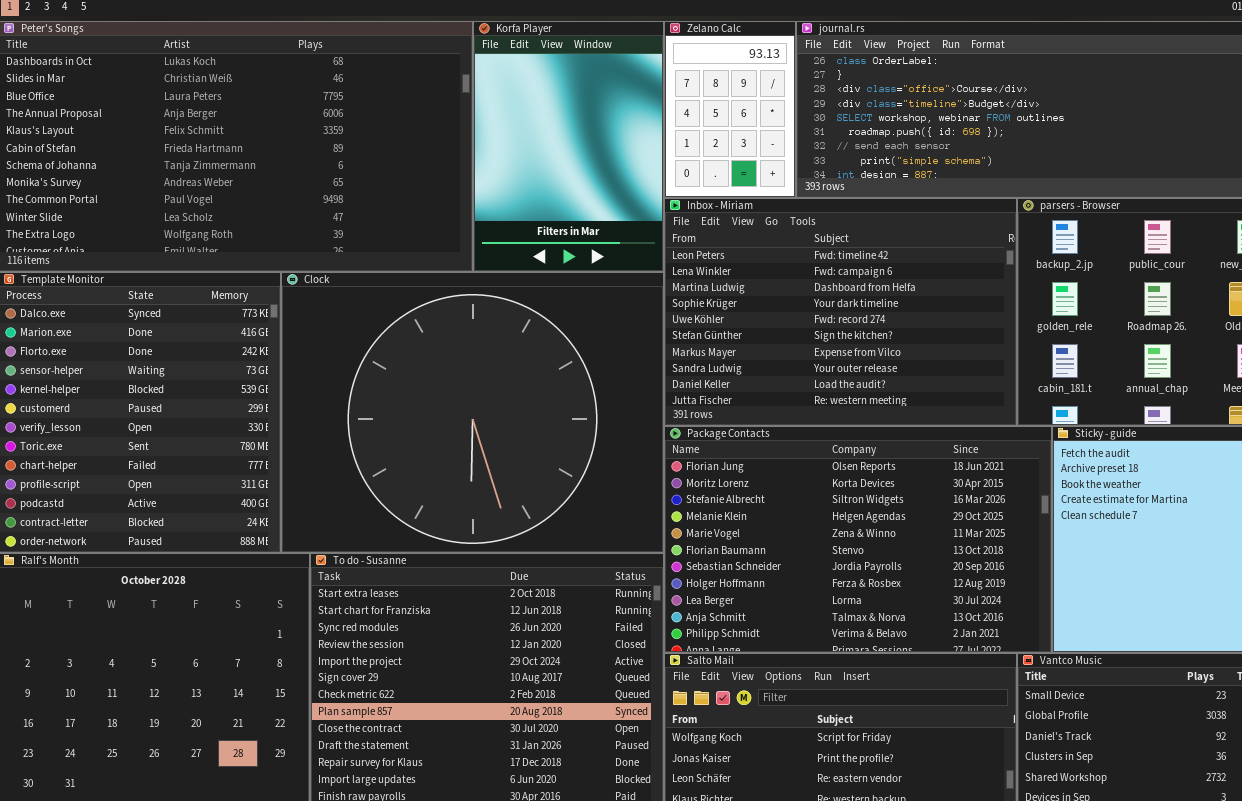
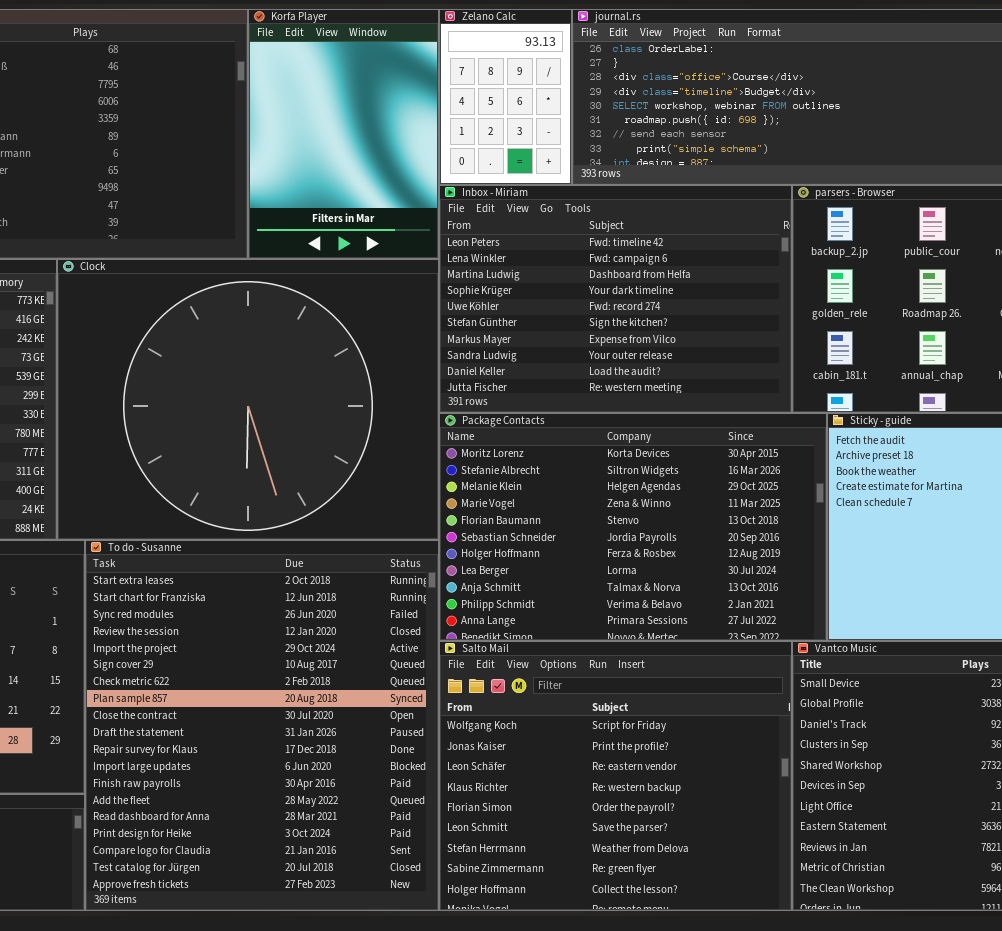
Package Contacts: [664,426,1052,653] -> [439,413,827,641], scrolled down 1 row

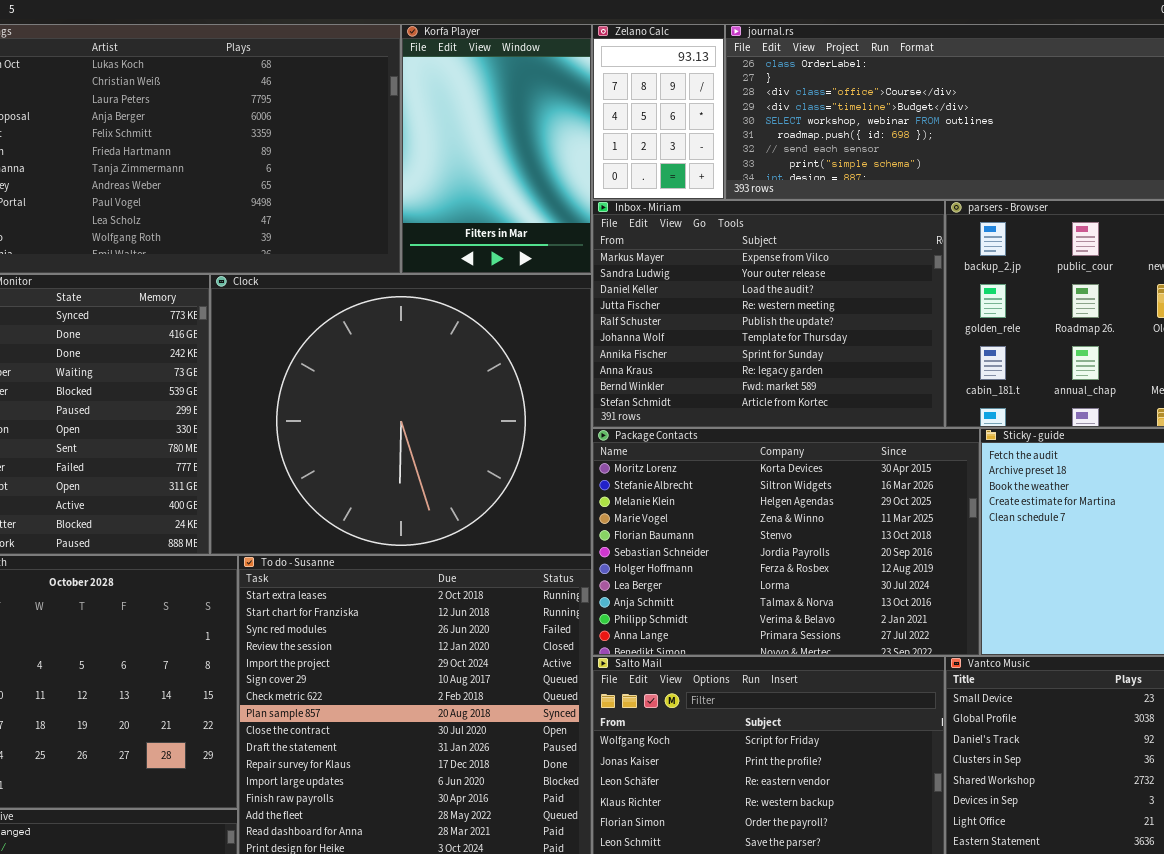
Inbox - Miriam: [439,185,792,413] -> [592,200,945,428], scrolled down 6 rows

